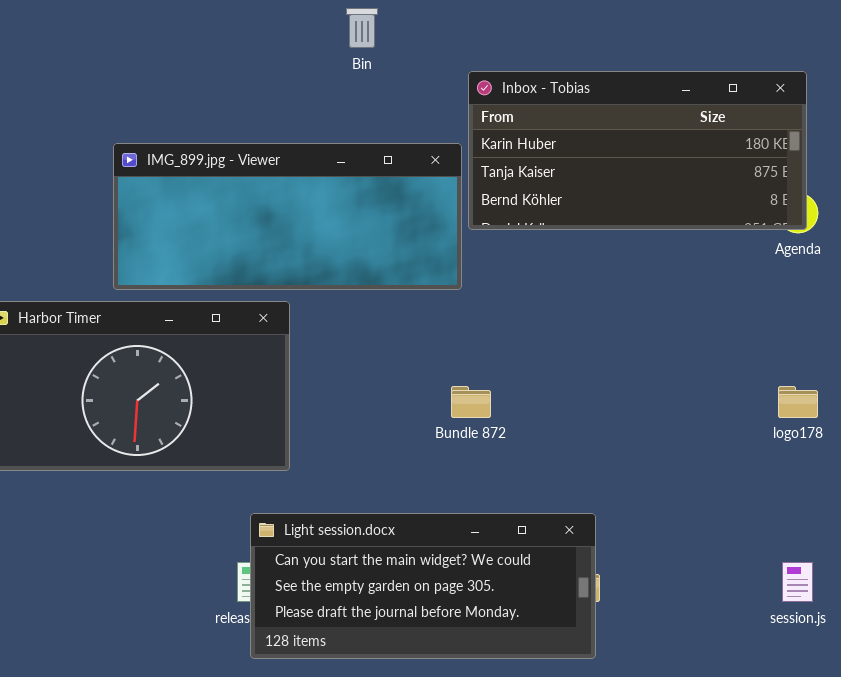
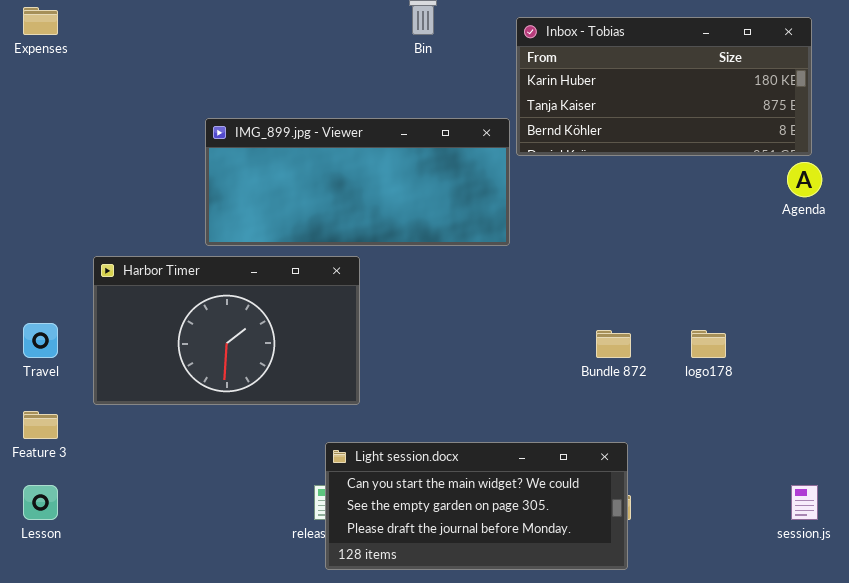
Inbox - Tobias: [468,71,807,230] -> [516,17,812,156], moved
Bundle 872: [451,386,491,418] -> [596,330,631,358], moved
logo178: [778,386,818,418] -> [691,330,726,358], moved

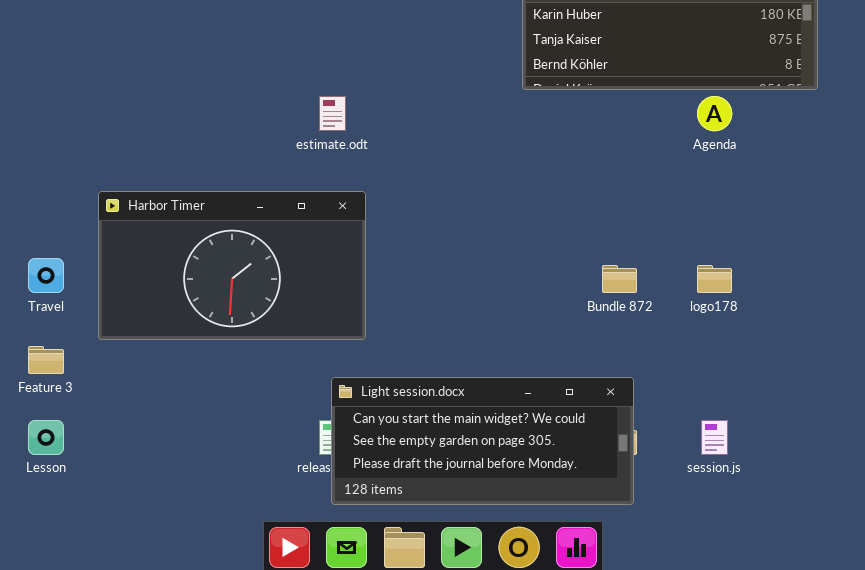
IMG_899.jpg - Viewer: [205,118,510,246] -> none, closed
Agenda: [787,162,822,197] -> [697,96,732,131], moved
session.js: [791,485,818,520] -> [701,420,728,455], moved

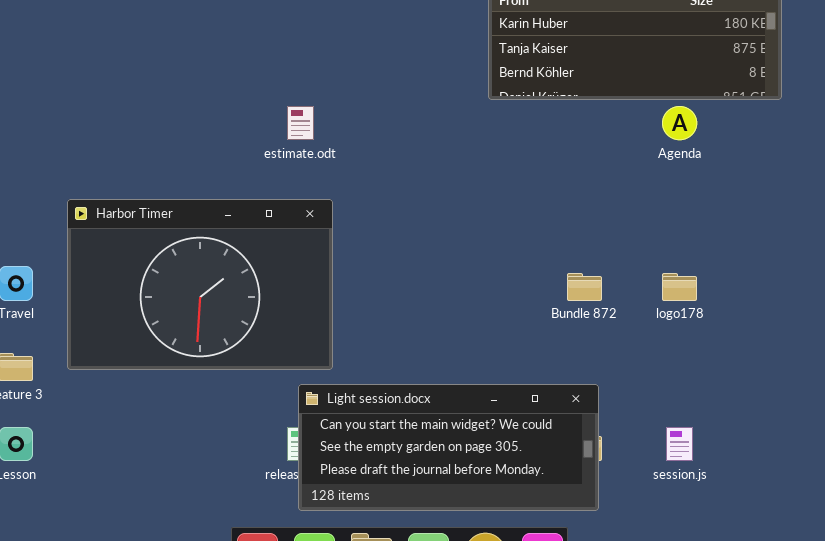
Harbor Timer: [98,191,366,340] -> [67,199,333,370], resized

